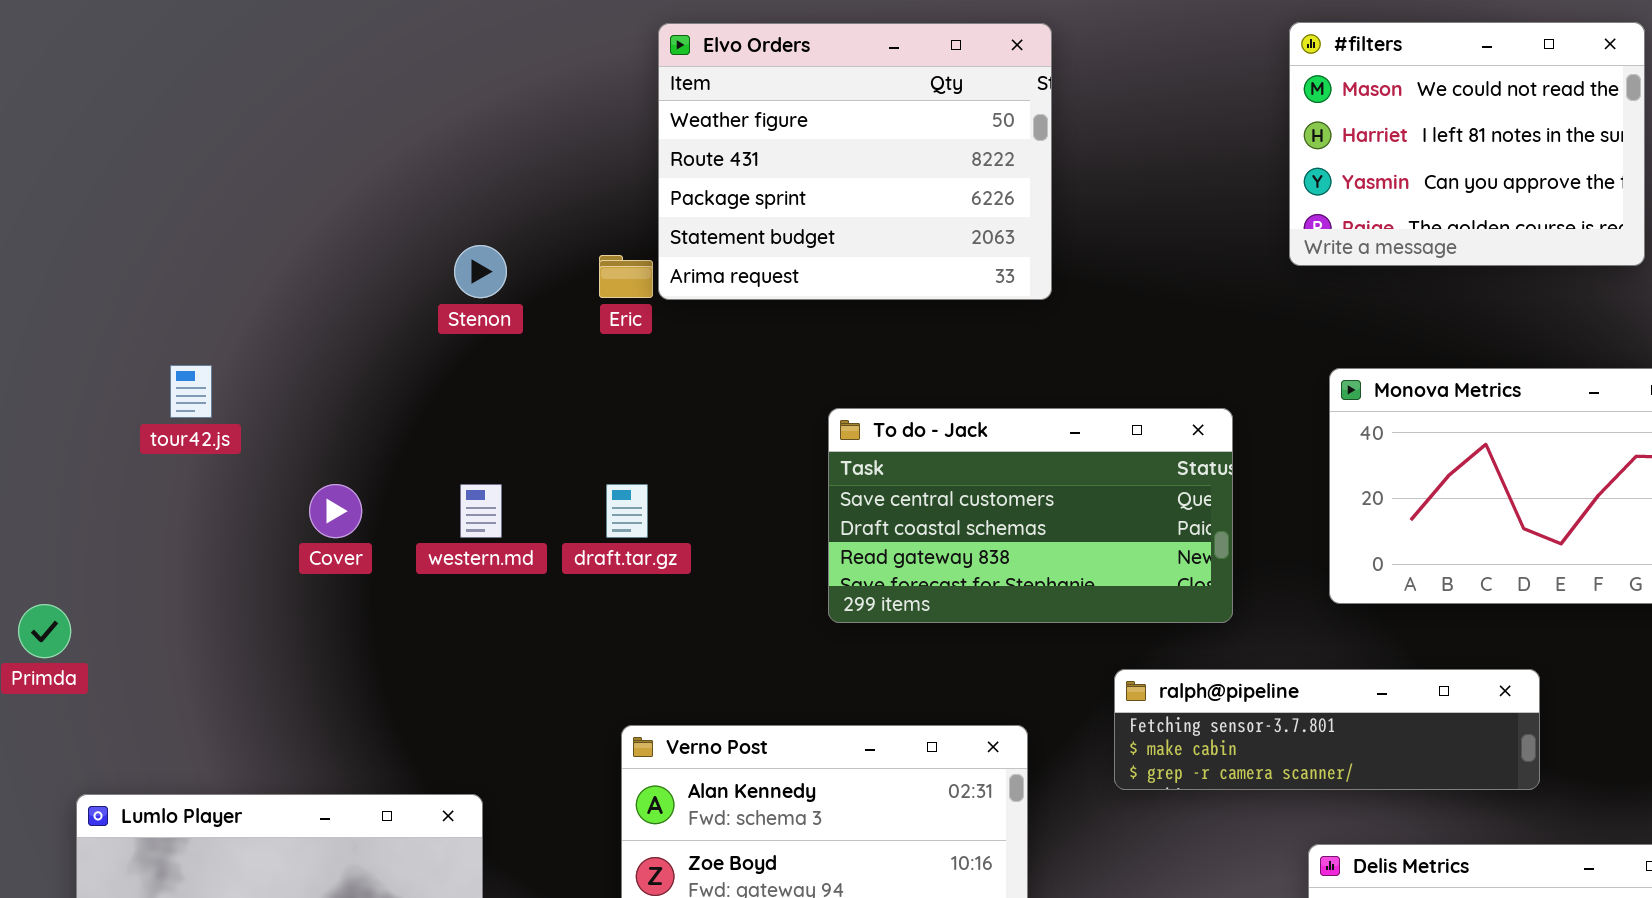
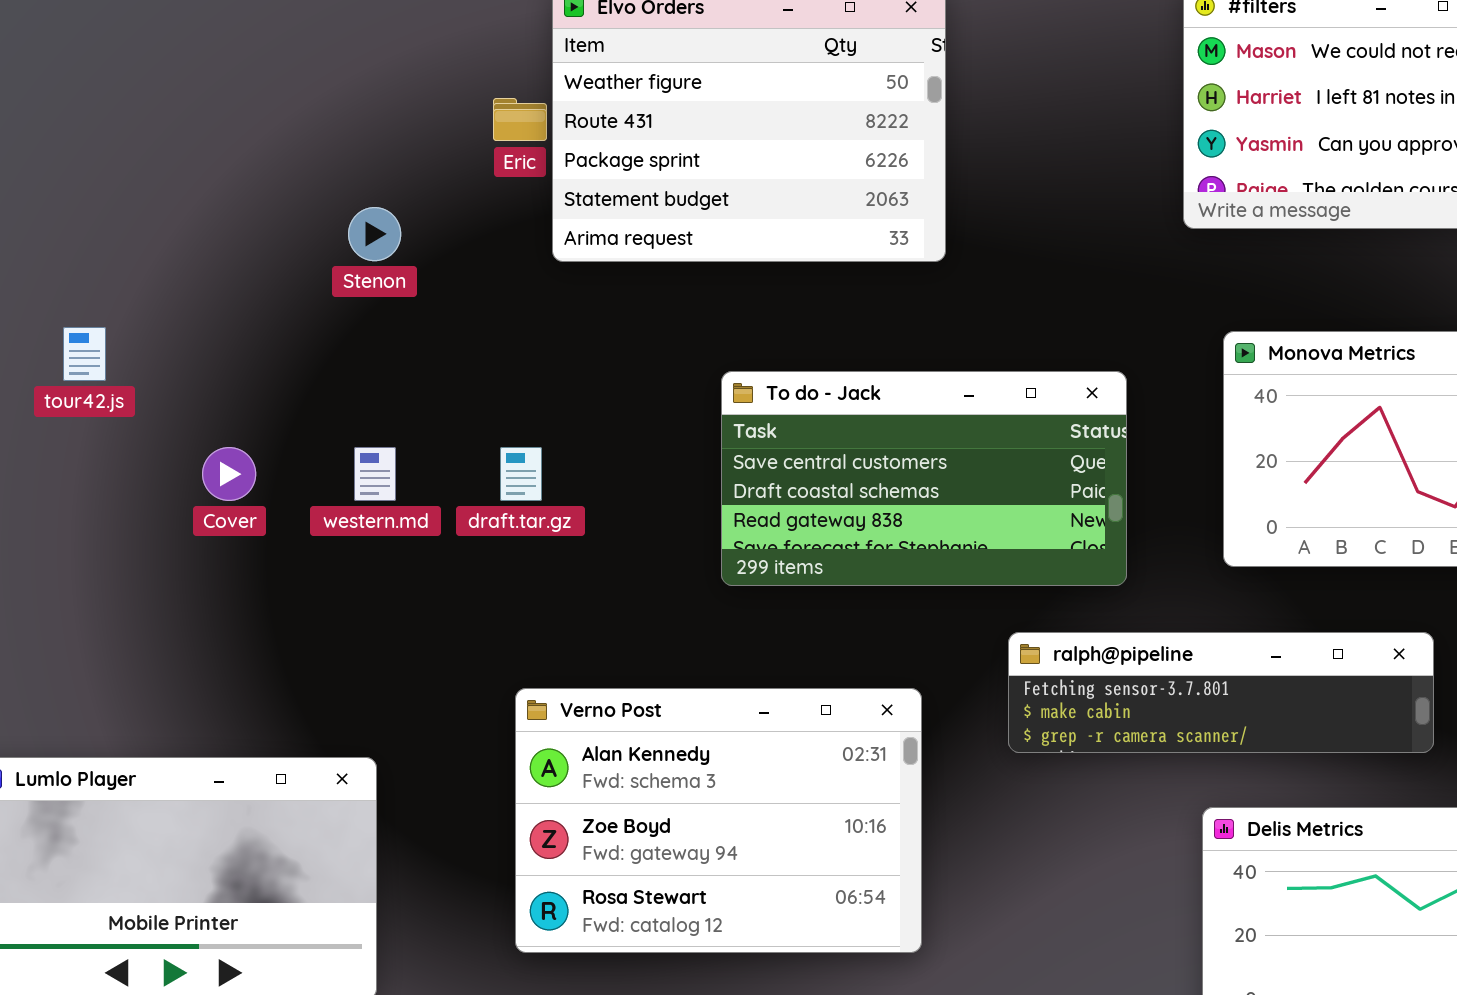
Eric: [599,255,653,298] -> [493,98,547,141], moved

